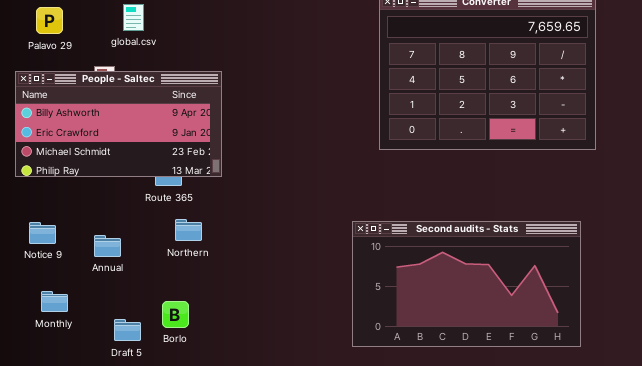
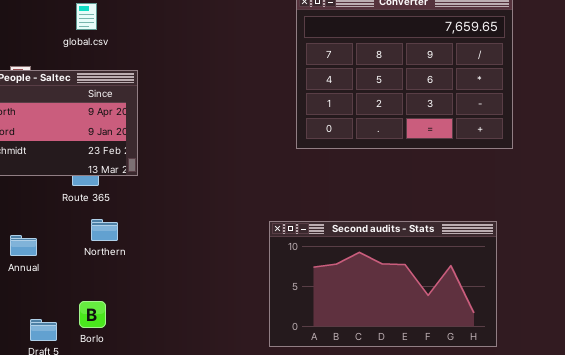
global.csv: [123,4,144,31] -> [76,3,97,30], moved

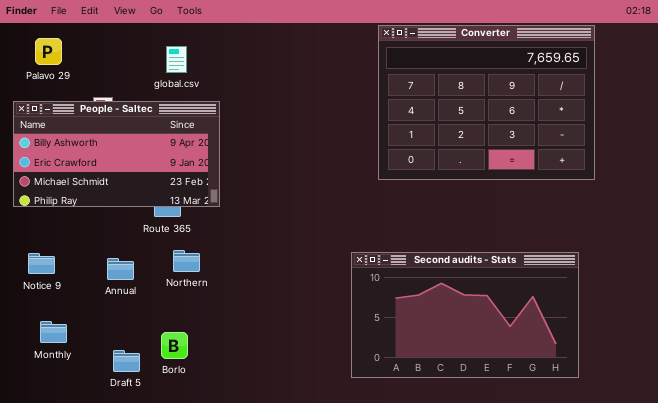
global.csv: [76,3,97,30] -> [166,46,187,73], moved
Annual: [10,235,37,256] -> [107,258,134,280], moved

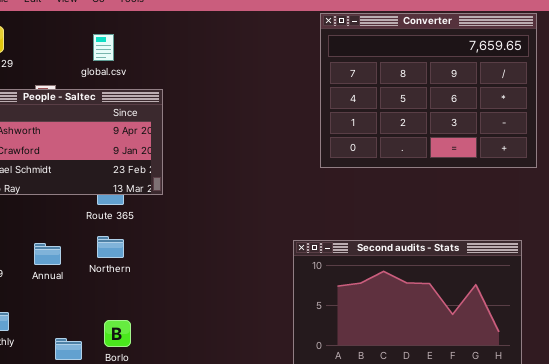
global.csv: [166,46,187,73] -> [93,34,114,61], moved
Northern: [173,250,200,272] -> [97,236,124,258], moved
Annual: [107,258,134,280] -> [34,243,61,265], moved

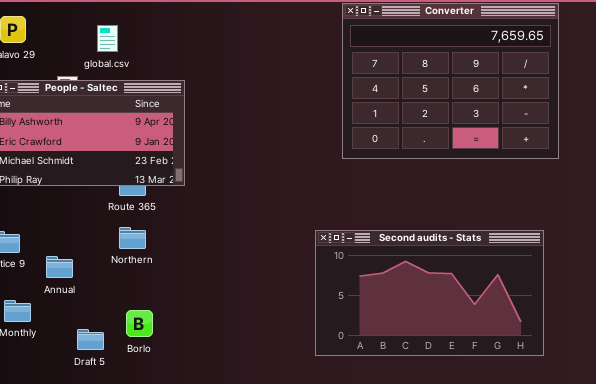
global.csv: [93,34,114,61] -> [97,25,118,52], moved
Annual: [34,243,61,265] -> [46,256,73,278], moved

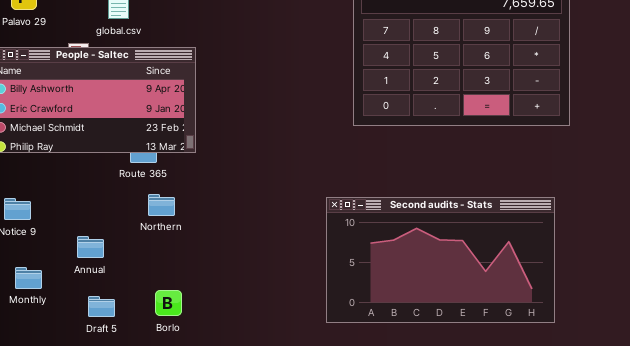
Northern: [119,227,146,249] -> [148,194,175,216], moved
Annual: [46,256,73,278] -> [77,236,104,258], moved
Borlo: [126,310,153,337] -> [155,290,182,316], moved

